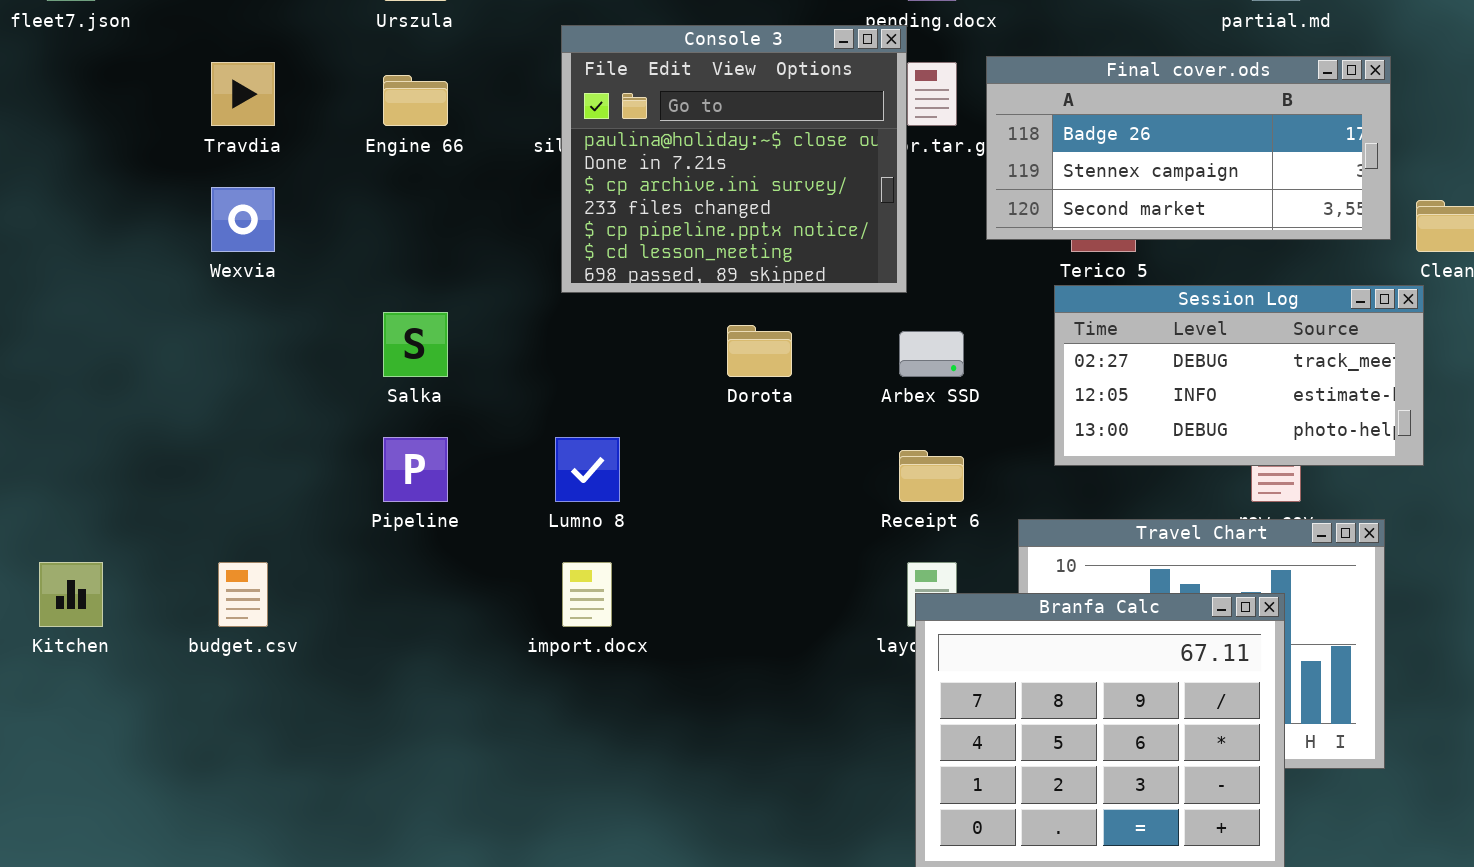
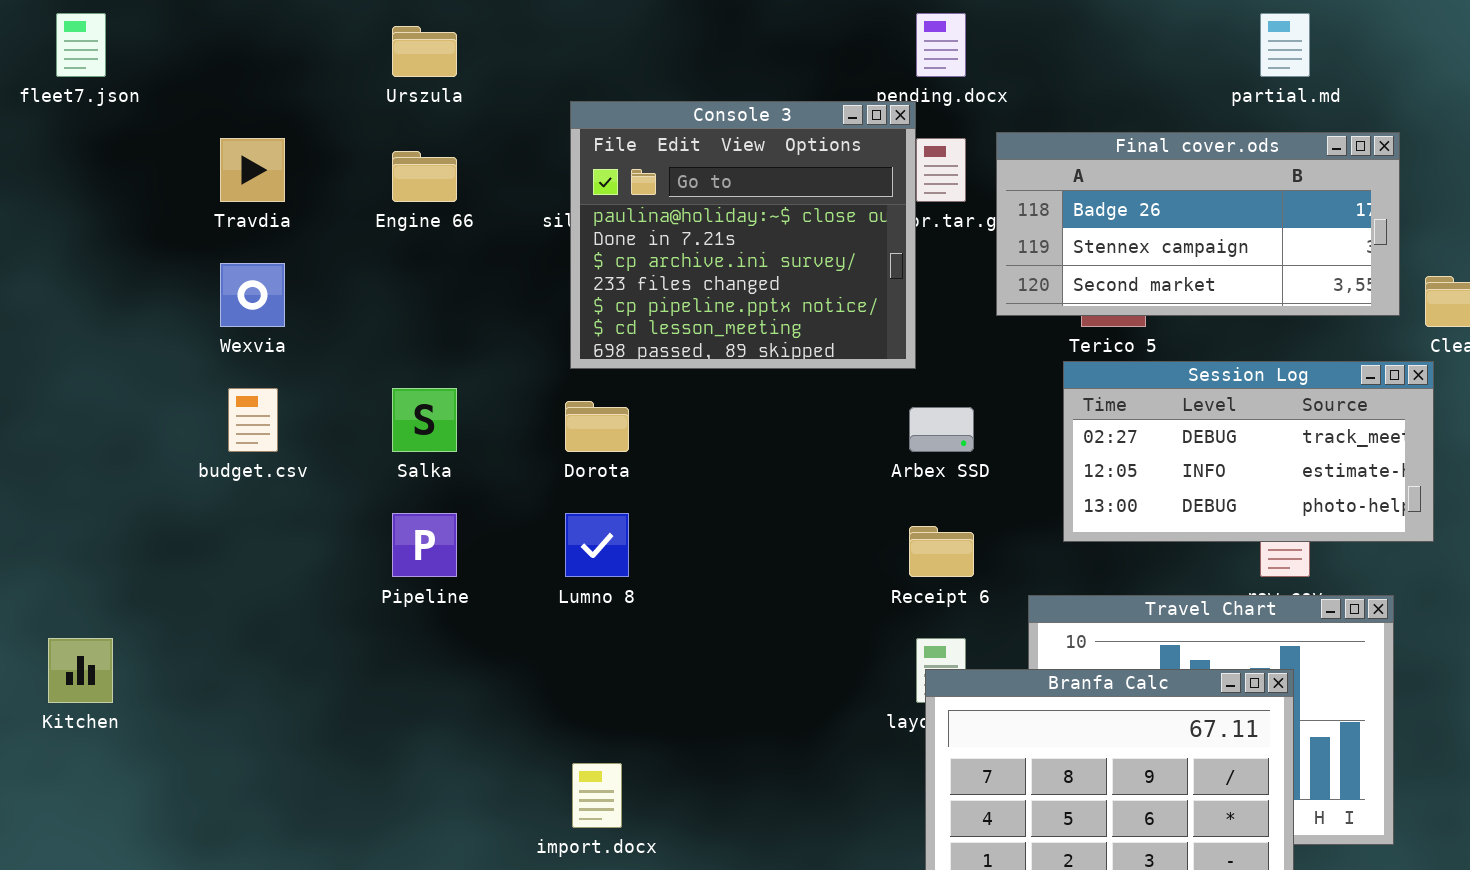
Dorota: [727,325,792,377] -> [565,401,629,452], moved
budget.csv: [218,562,268,627] -> [228,388,278,452], moved
import.docx: [562,562,612,627] -> [572,763,622,828], moved

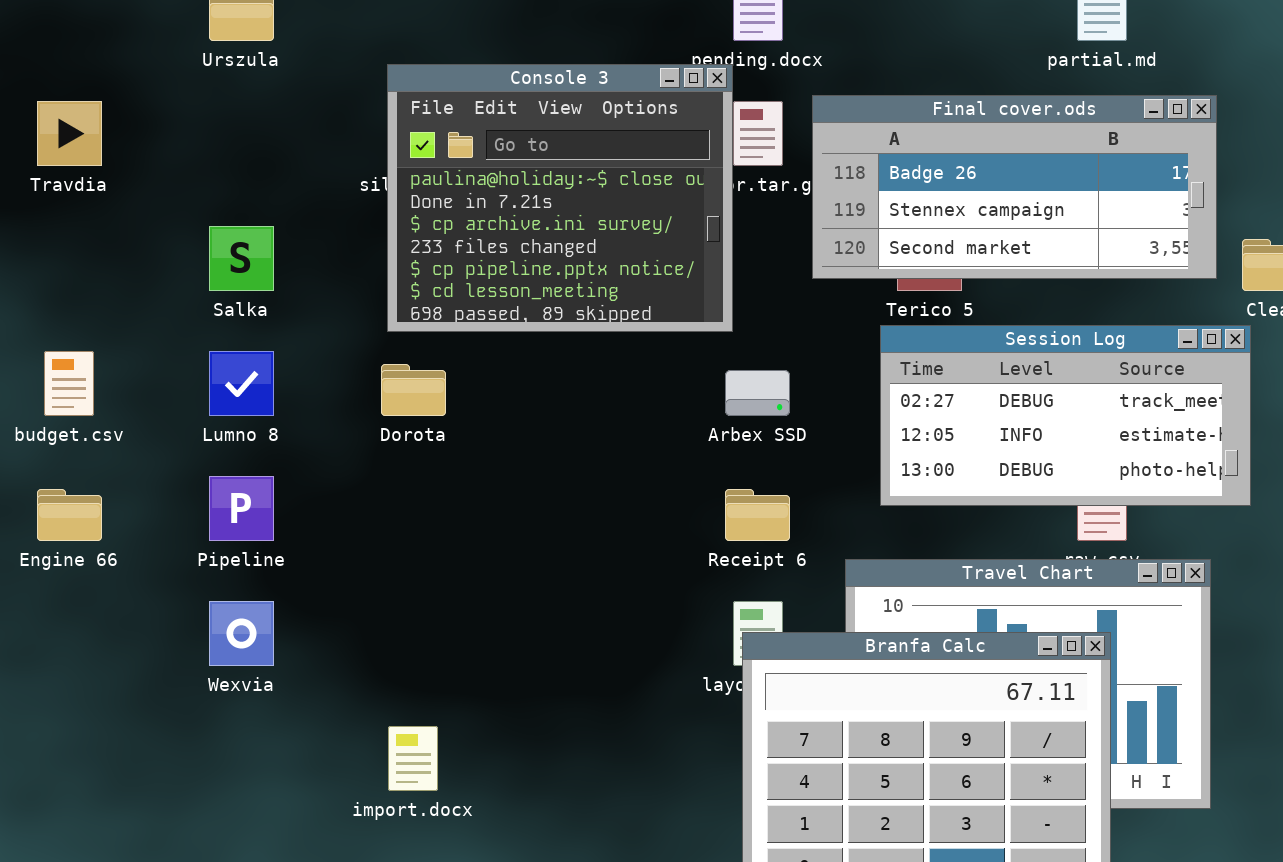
Engine 66: [392,151,457,202] -> [37,489,102,541], moved
Wexvia: [220,263,285,327] -> [209,601,274,666], moved
Salka: [392,388,457,452] -> [209,226,274,291], moved
Lumno 8: [565,513,629,577] -> [209,351,274,416], moved

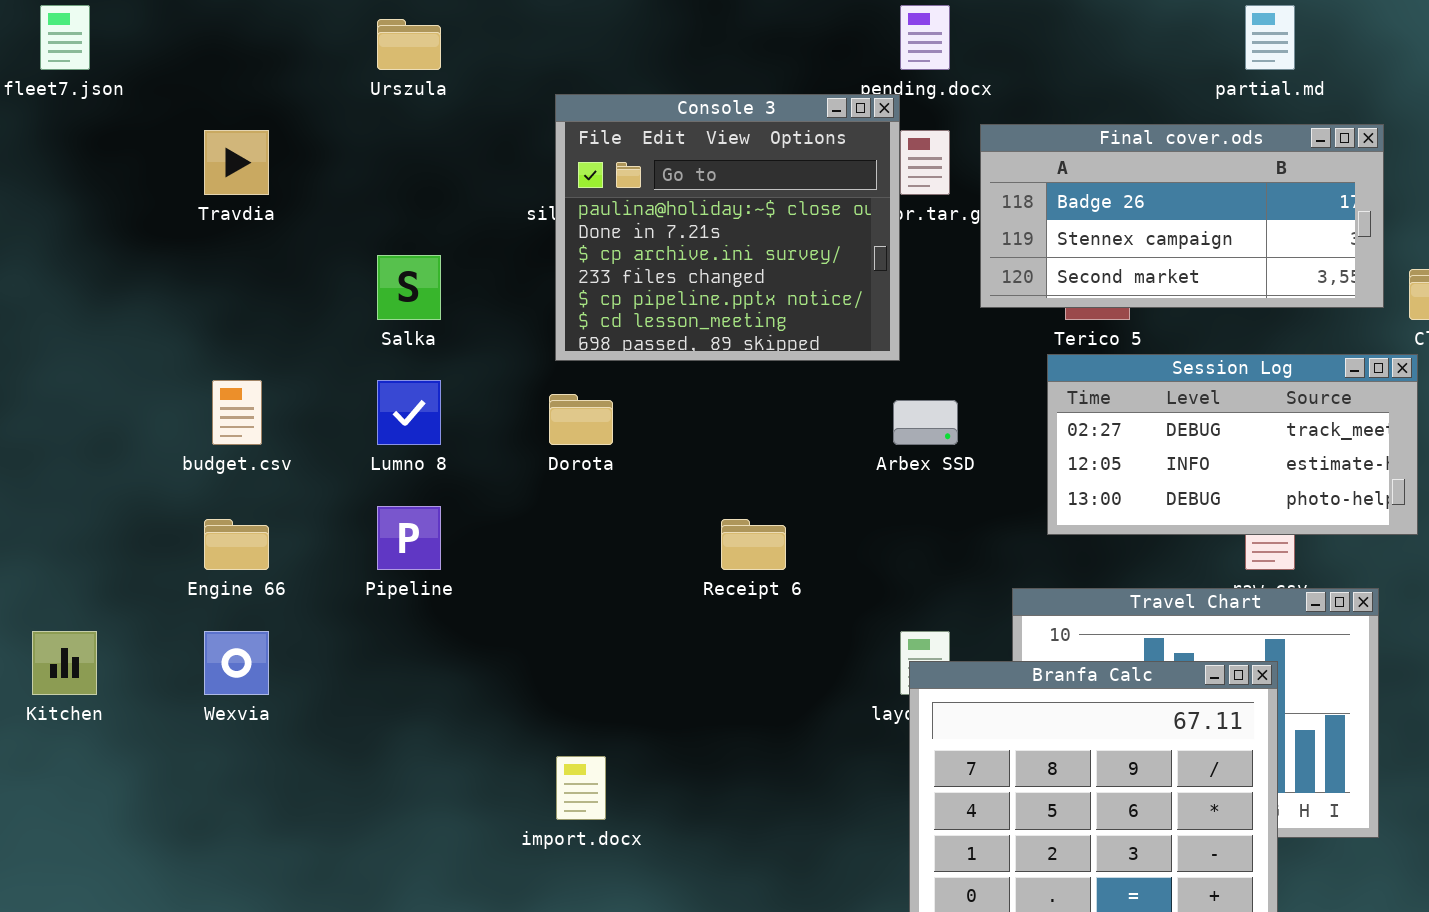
Receipt 6: [725,489,790,541] -> [721,519,786,570], moved
Wexvia: [209,601,274,666] -> [204,631,269,695], moved

